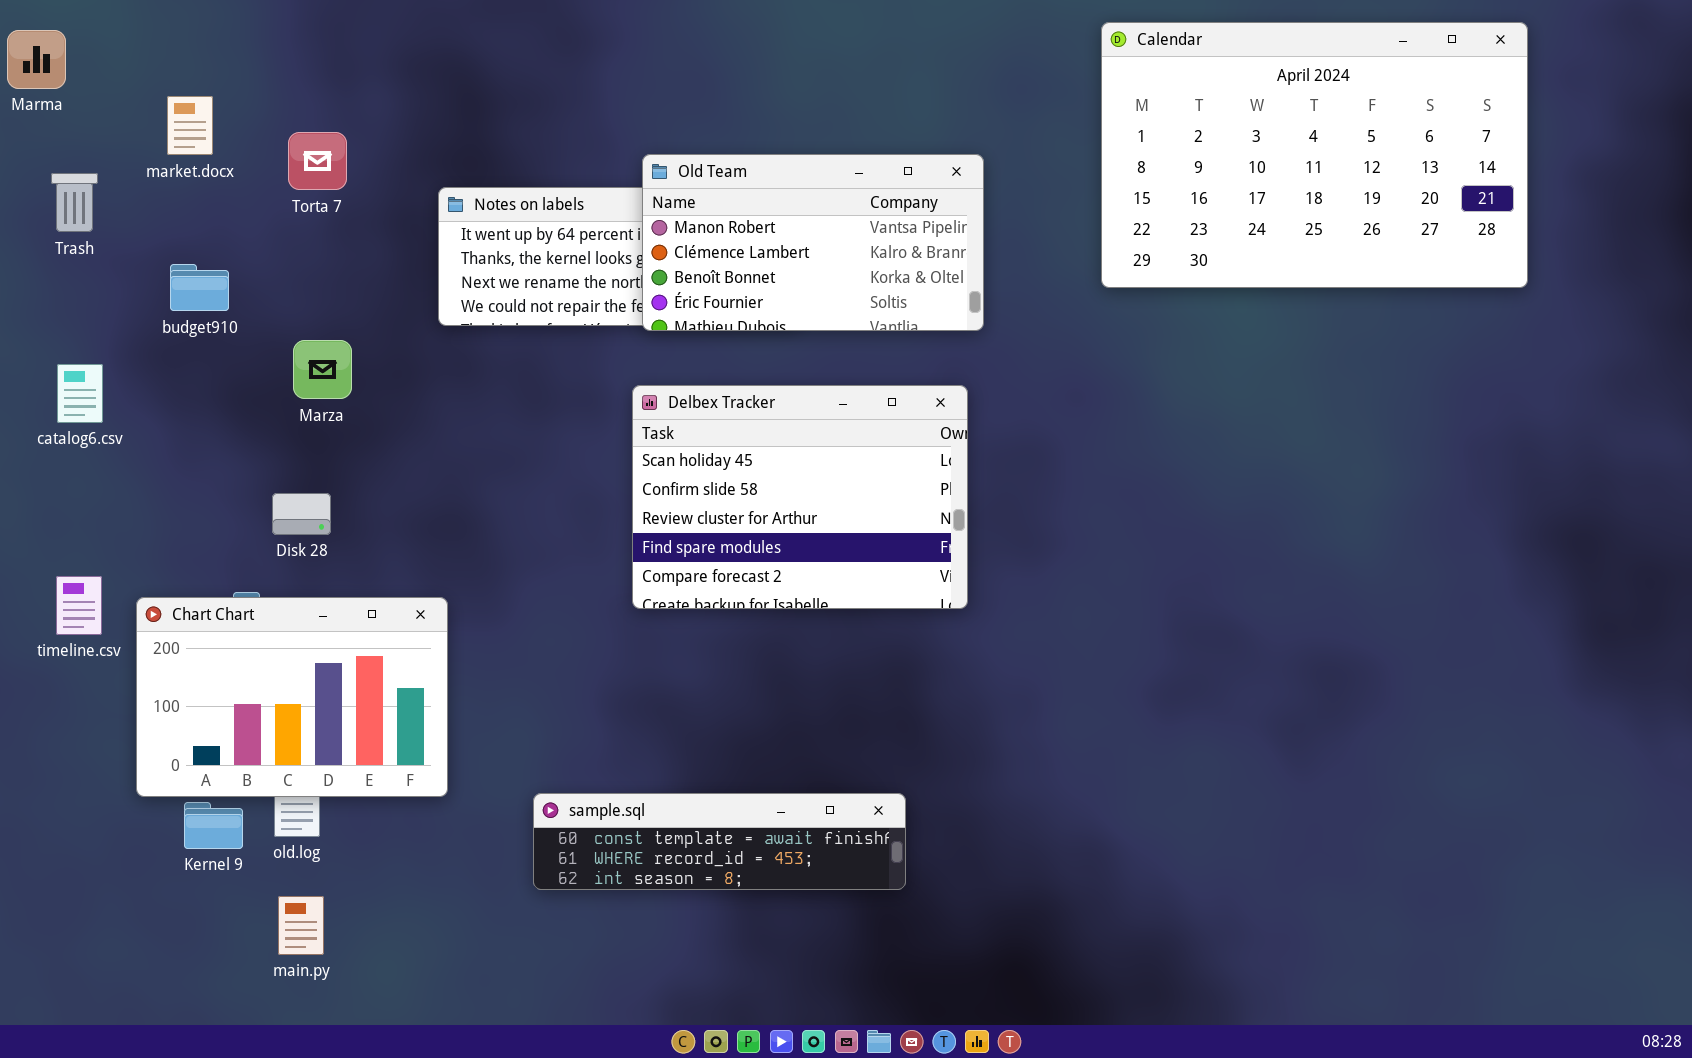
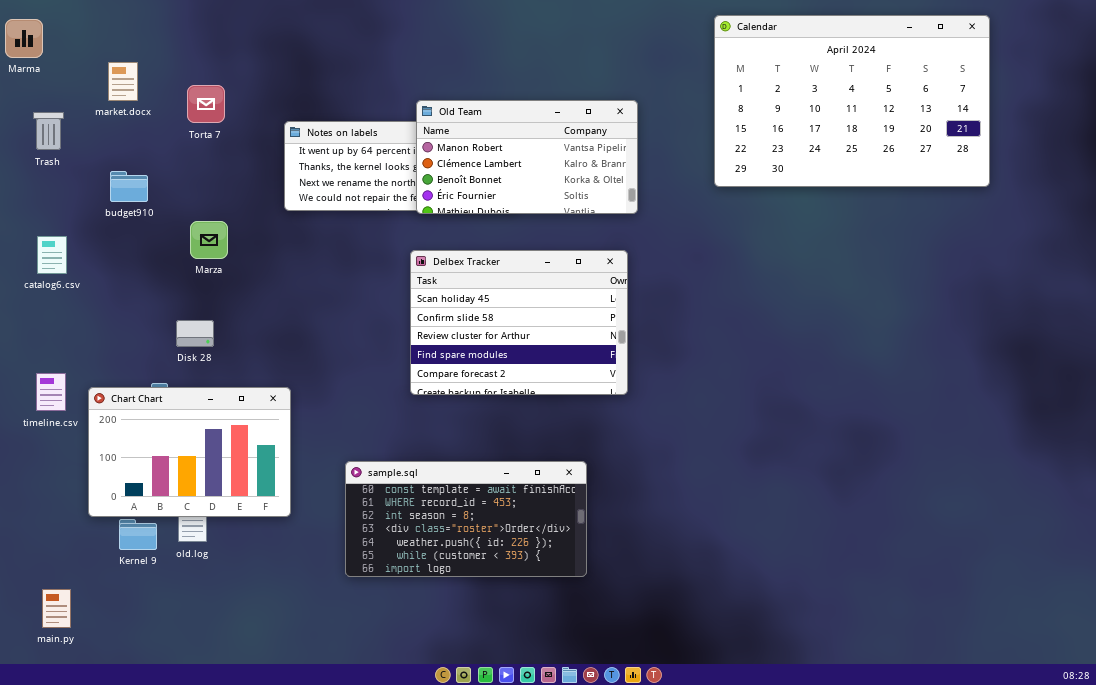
sample.sql: [533,793,906,890] -> [345,461,587,577], resized
main.py: [278,896,324,955] -> [42,589,71,628], moved

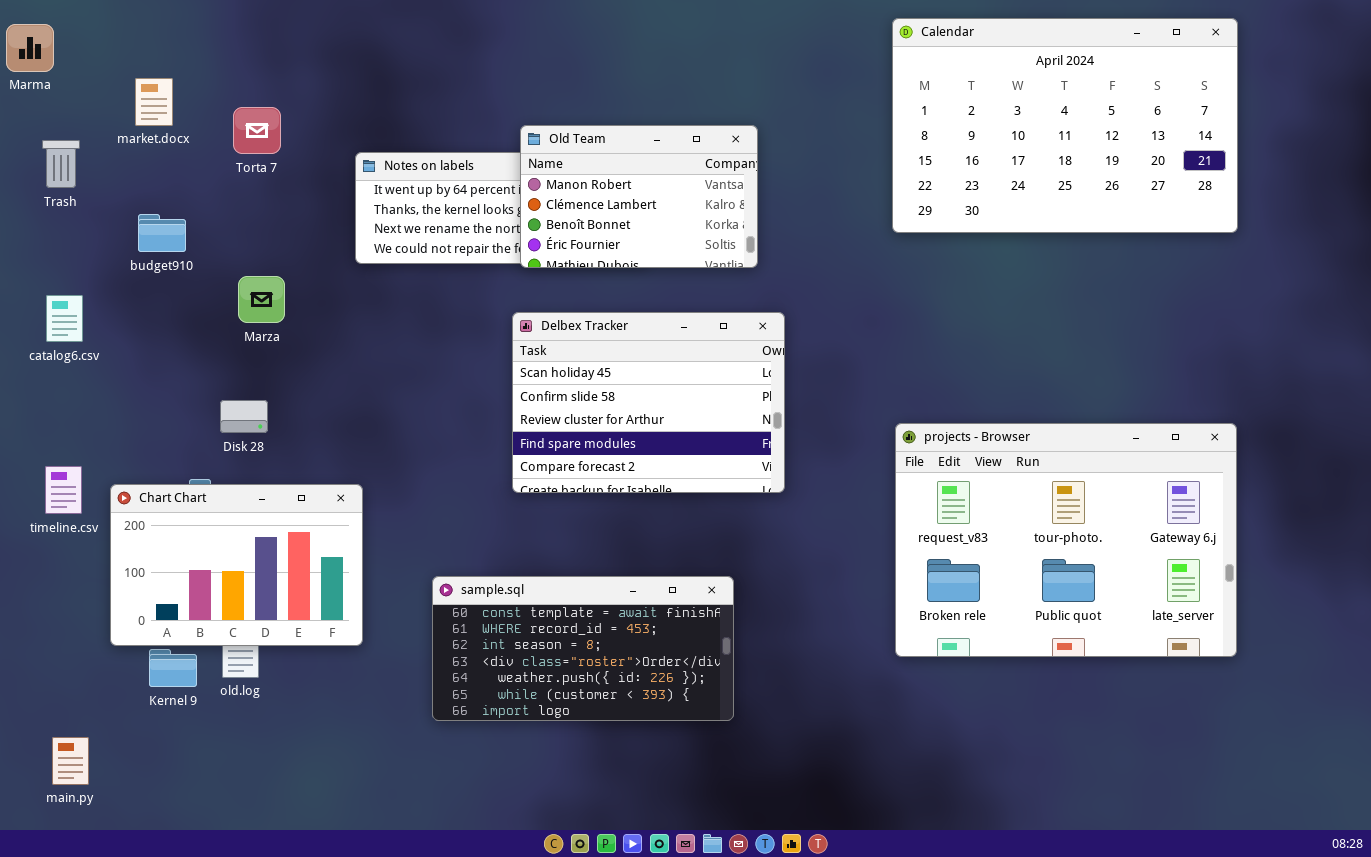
Old Team: [416,100,638,214] -> [520,125,758,268], resized
projects - Browser: none -> [895,423,1237,657], opened

